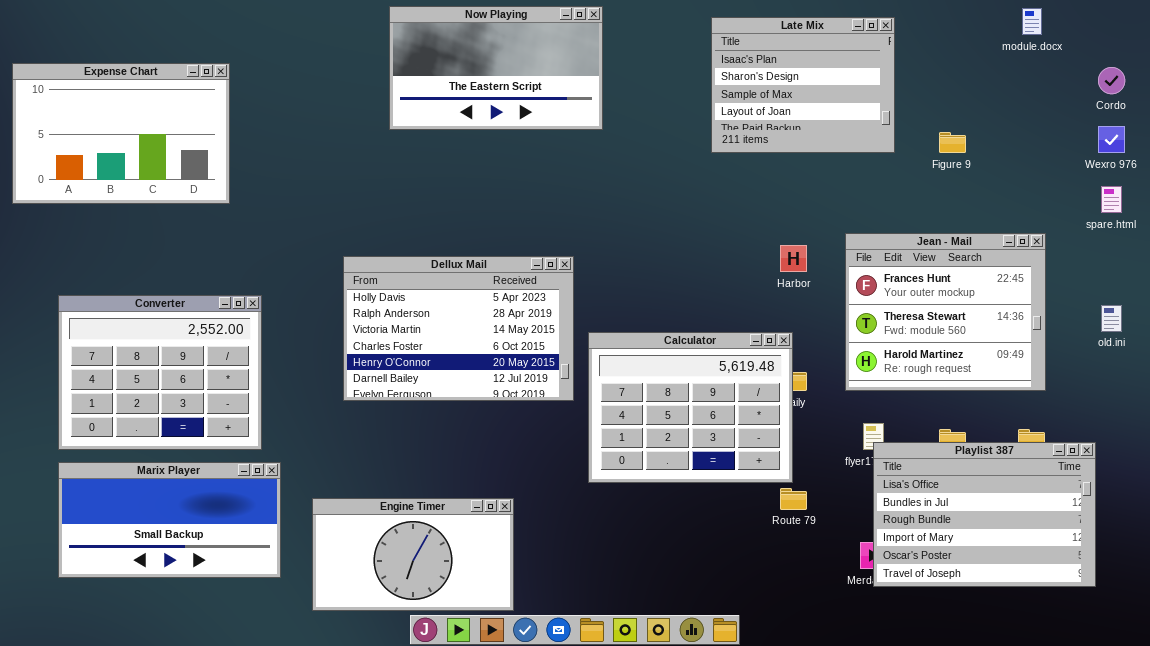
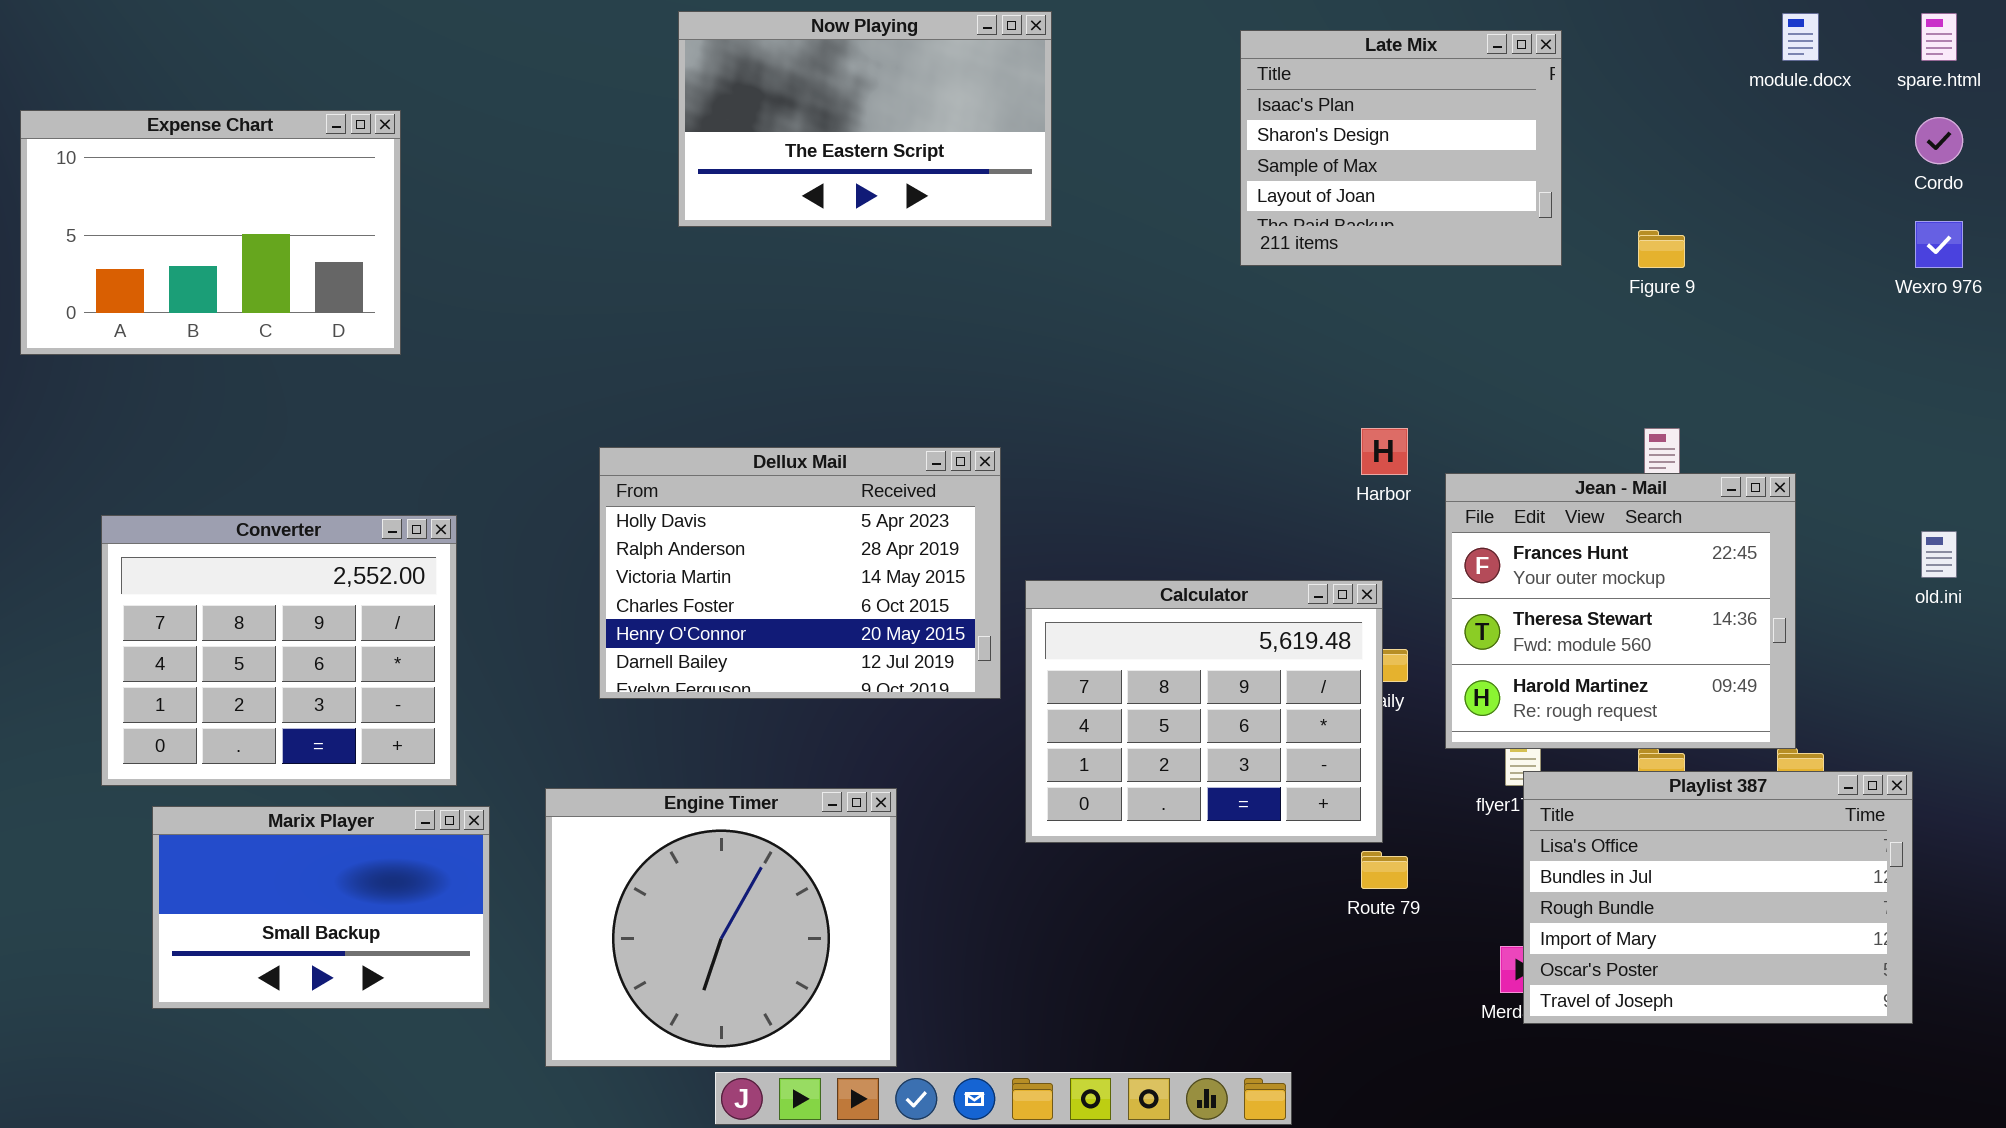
spare.html: [1101,186,1122,213] -> [1921,13,1957,61], moved
Jean - Mail: [845,233,1046,391] -> [1445,473,1796,749], moved
Marix Player: [58,462,281,578] -> [152,806,490,1009], resized
Engine Timer: [312,498,514,611] -> [545,788,897,1067], resized

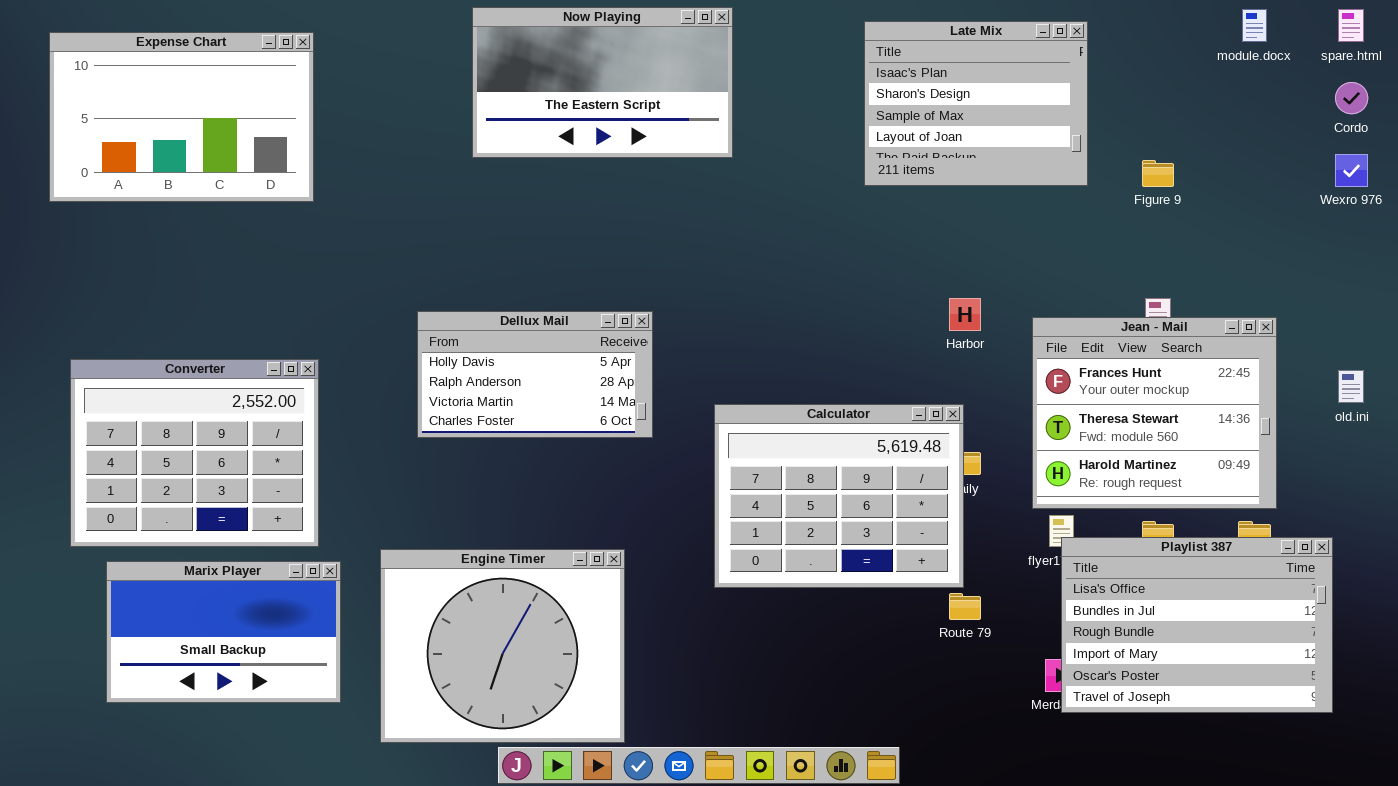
Expense Chart: [20,110,401,355] -> [49,32,314,202], moved
Dellux Mail: [599,447,1001,699] -> [417,311,653,438], resized
Jean - Mail: [1445,473,1796,749] -> [1032,317,1277,509], moved

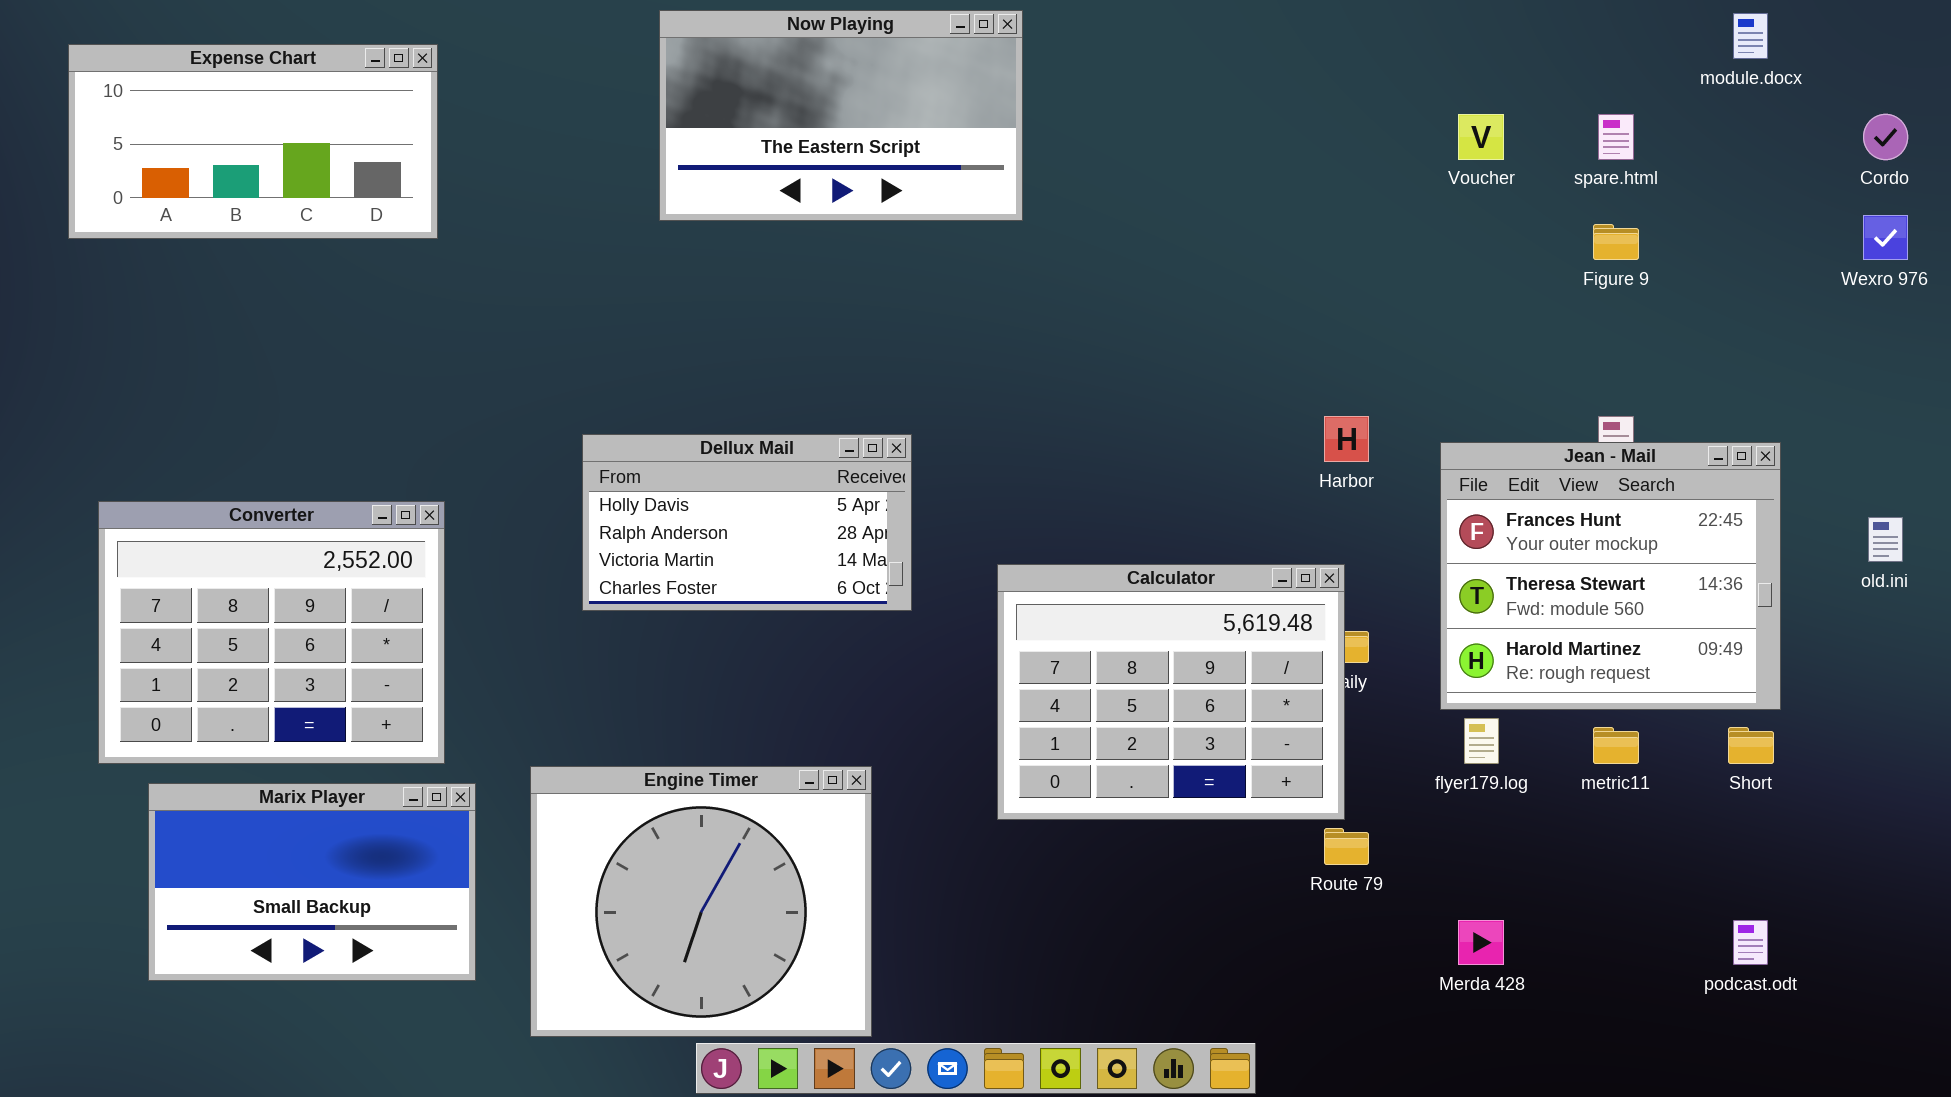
spare.html: [1338,9,1364,42] -> [1598,114,1634,160], moved
Late Mix: [864,21,1088,186] -> none, closed
Expense Chart: [49,32,314,202] -> [68,44,438,239], resized
Playlist 387: [1061,537,1333,713] -> none, closed

